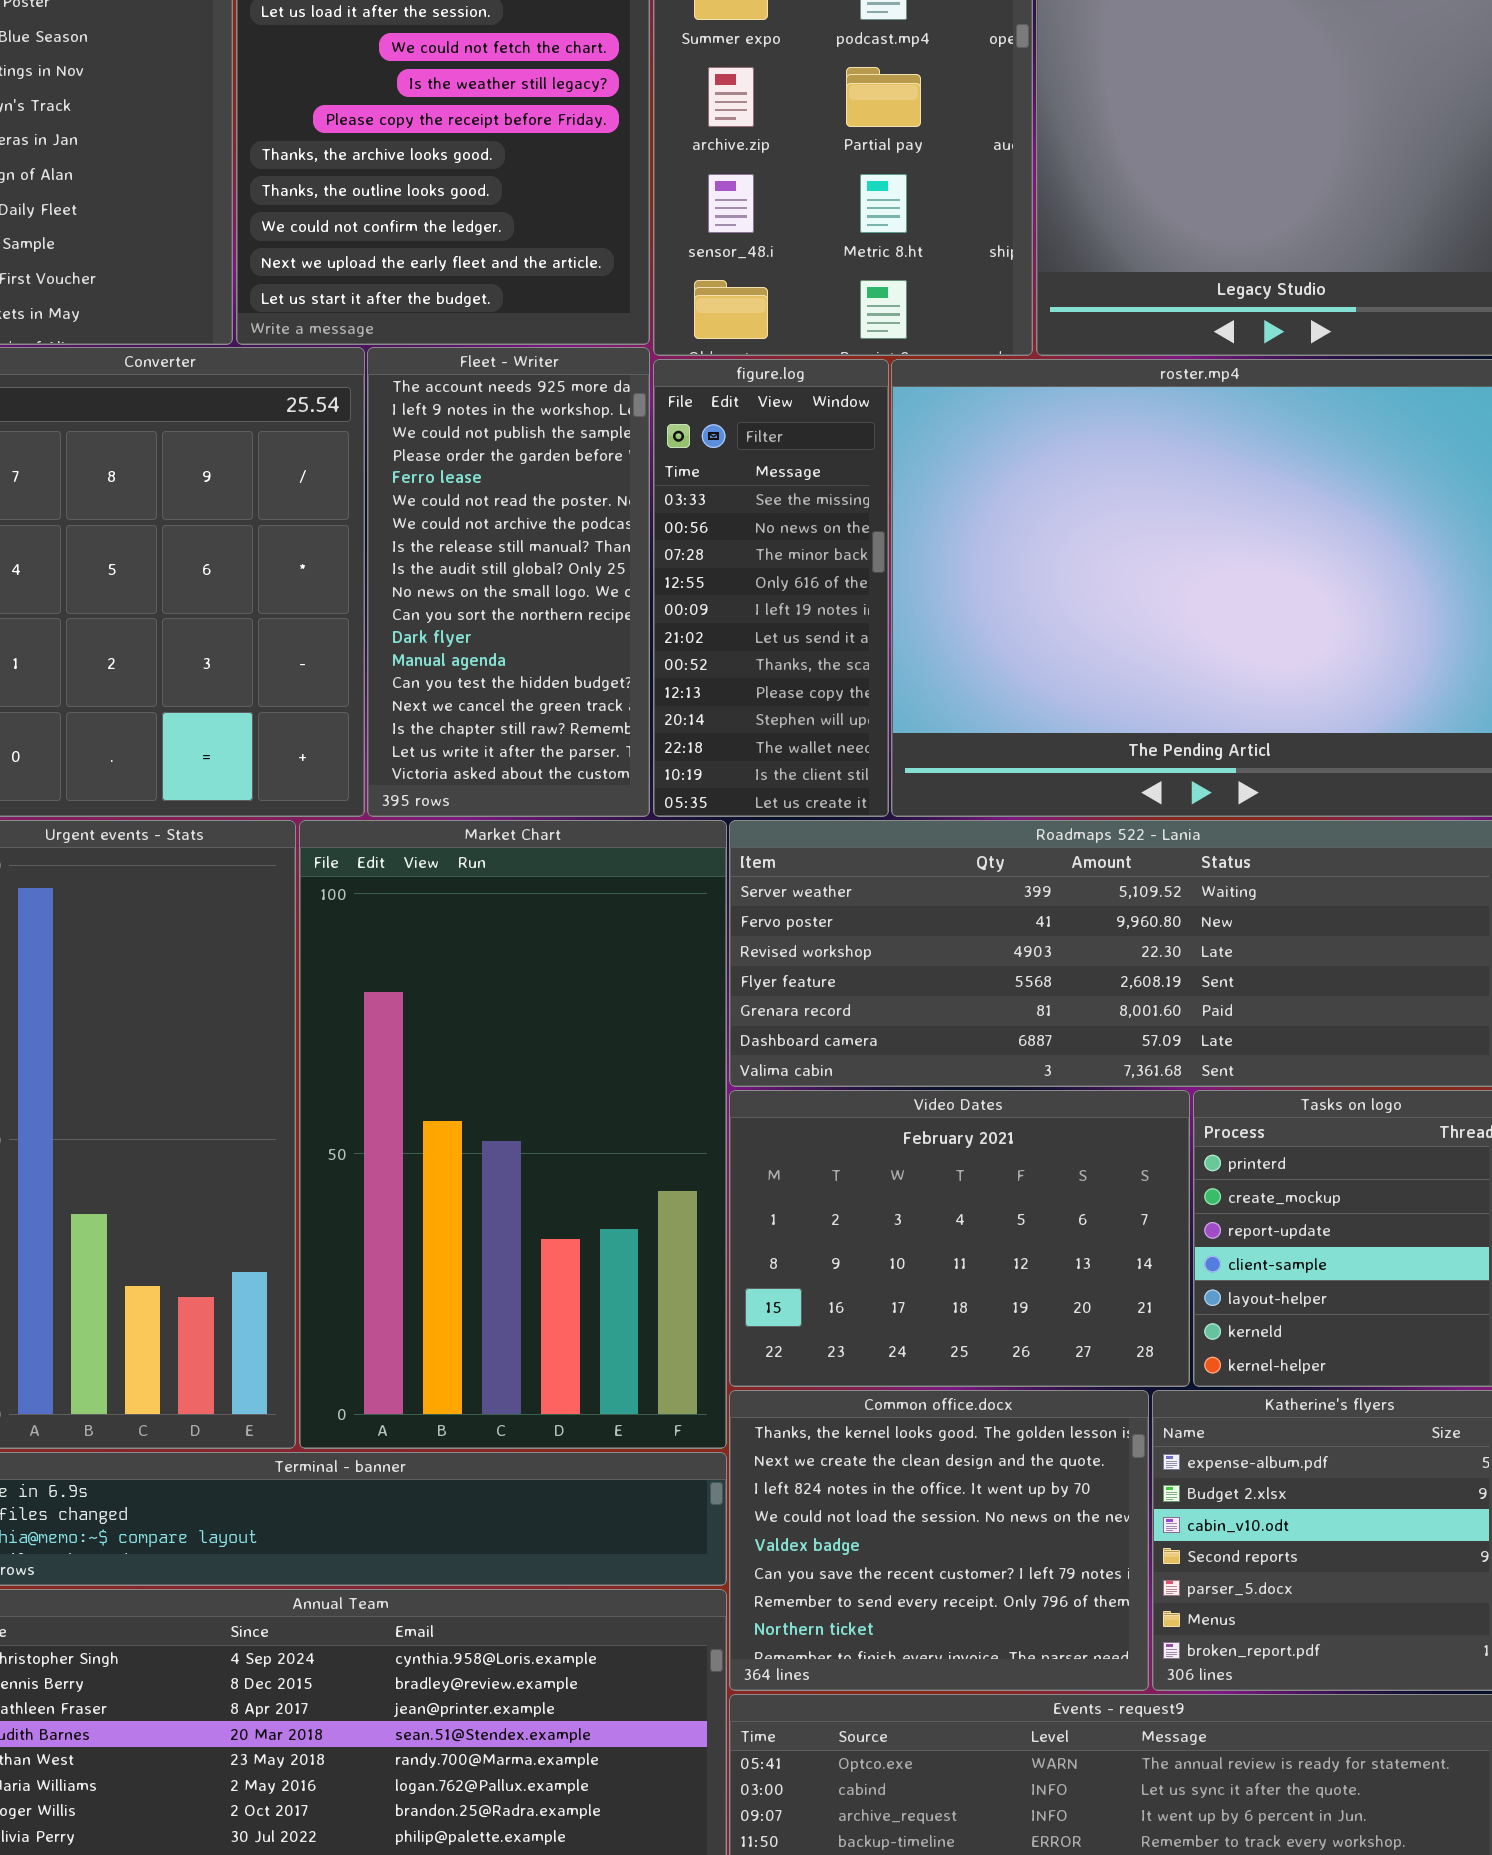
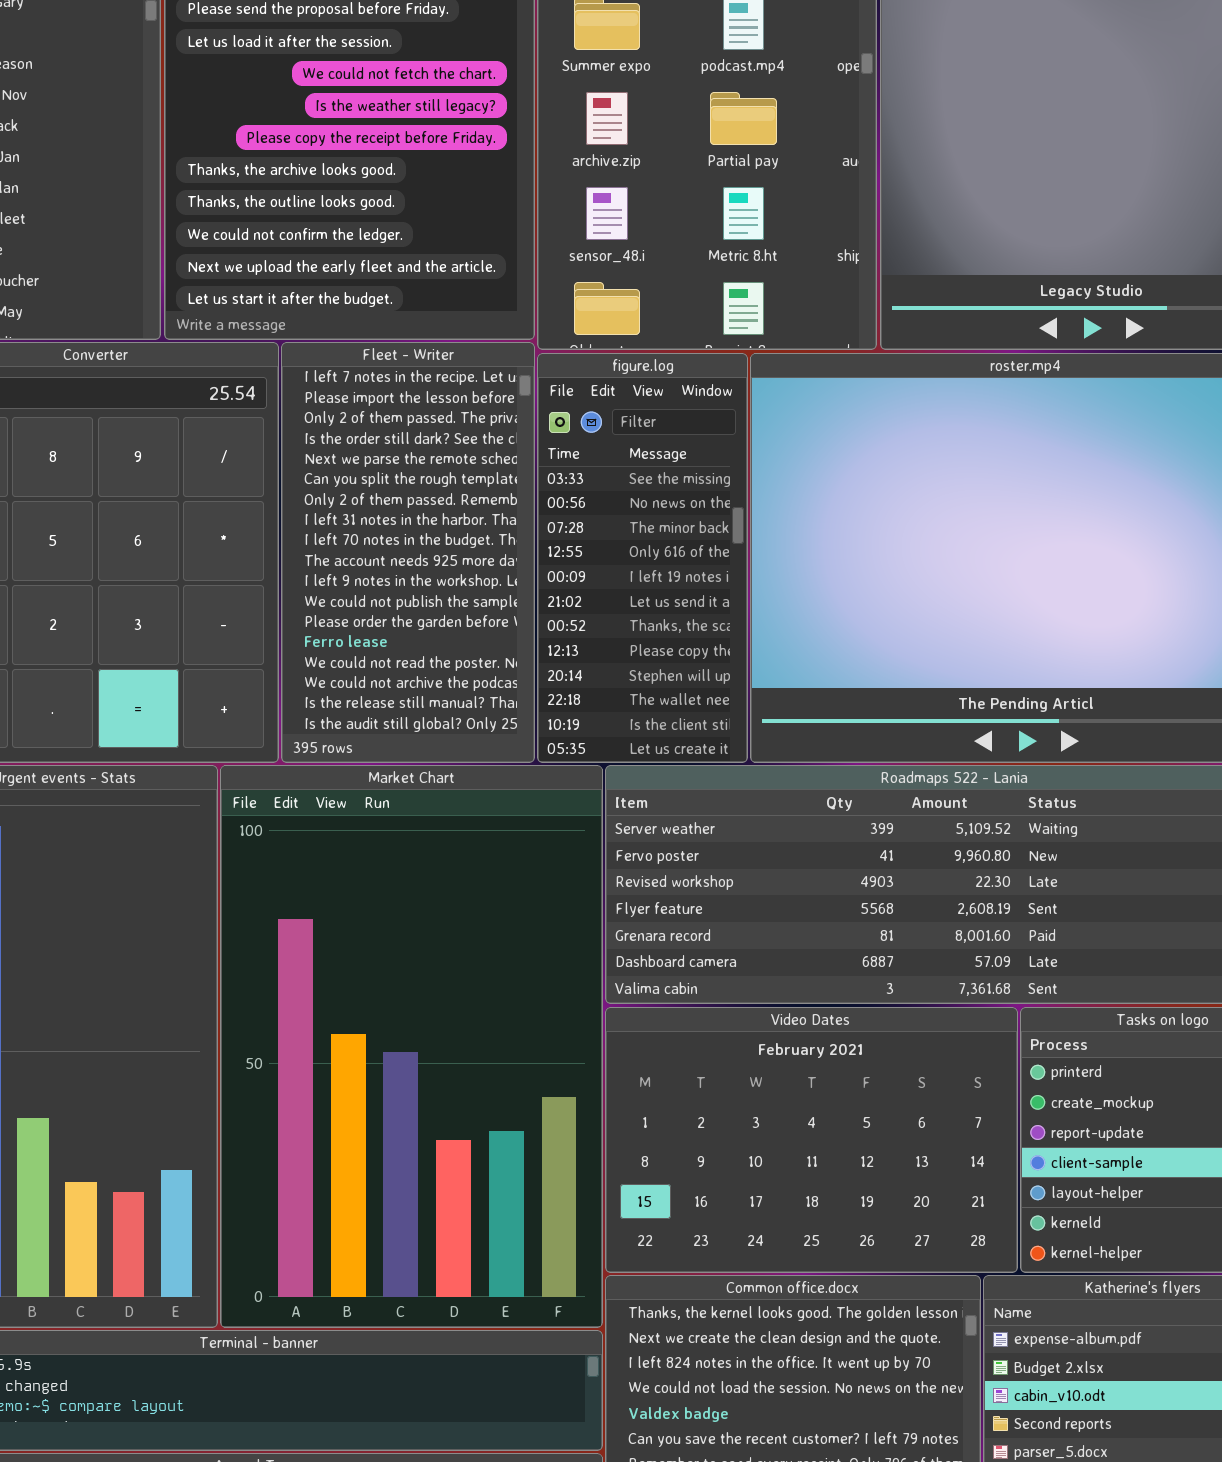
Fleet - Writer: [367,347,650,817] -> [281,342,535,763], scrolled up 9 rows

